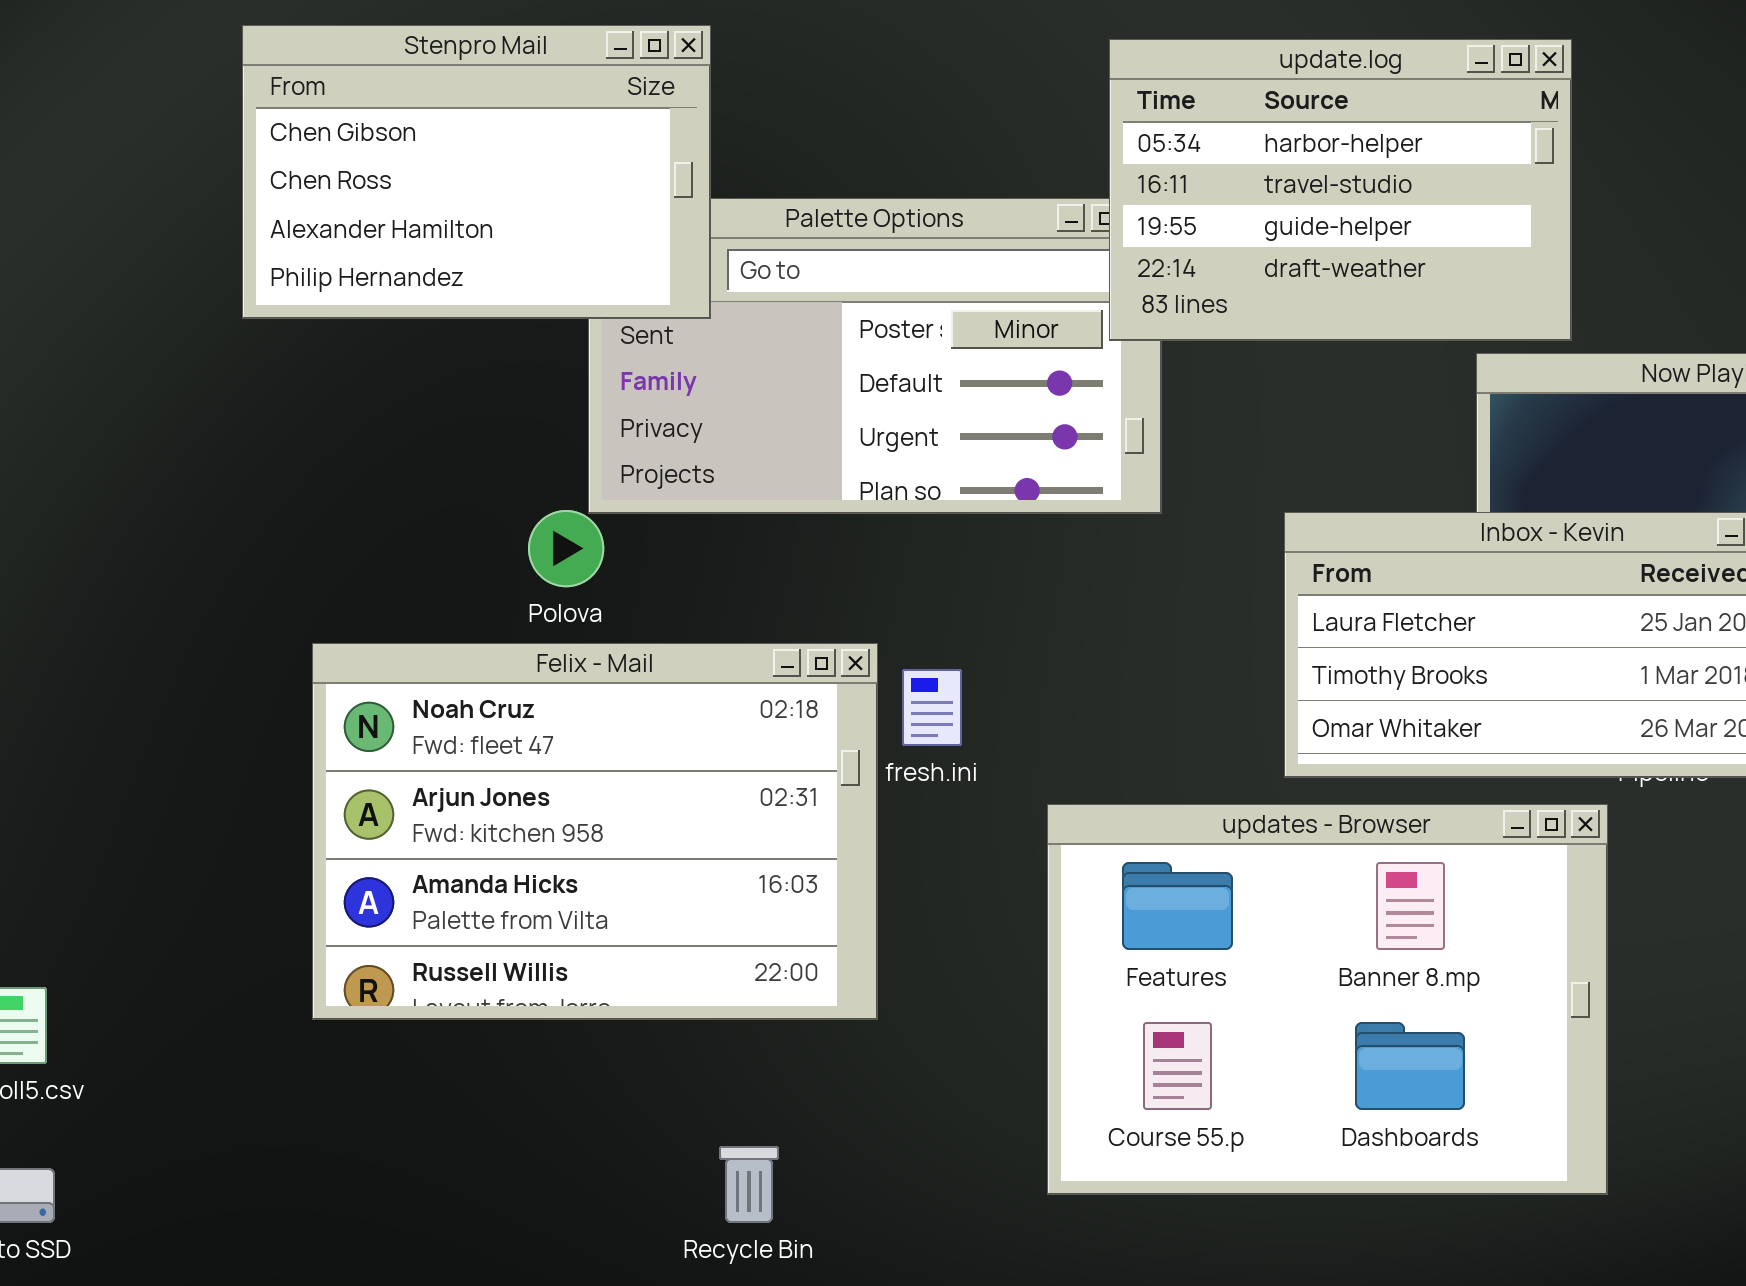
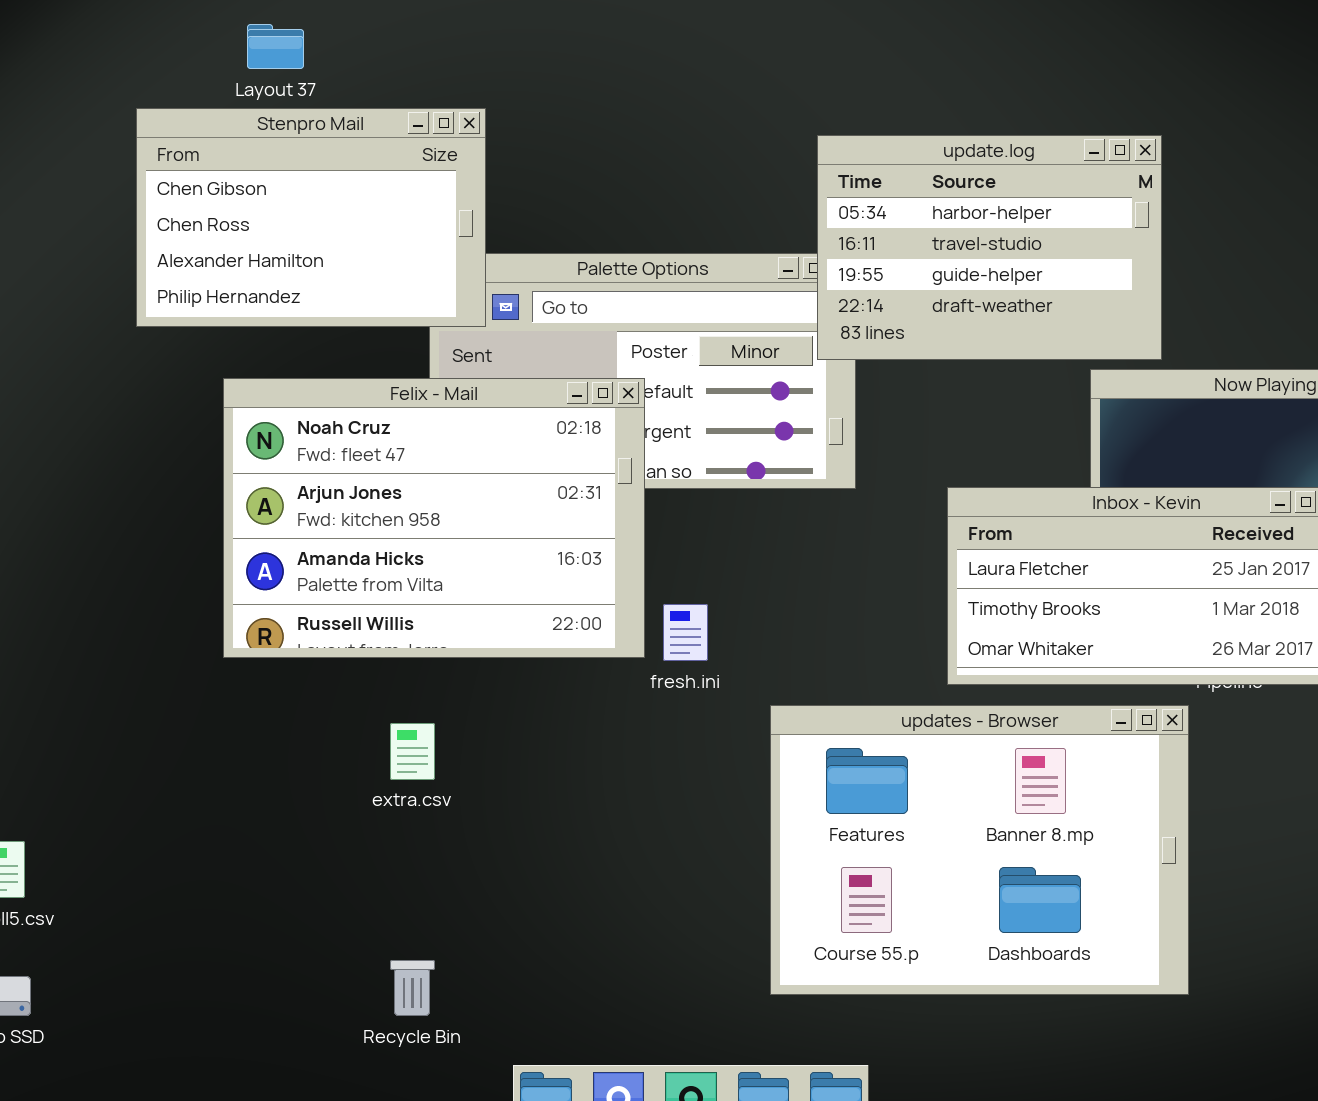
Stenpro Mail: [242,25,711,319] -> [136,108,486,327], moved
Felix - Mail: [312,643,878,1020] -> [223,378,645,658], moved
Recycle Bin: [719,1146,779,1223] -> [390,960,435,1016], moved

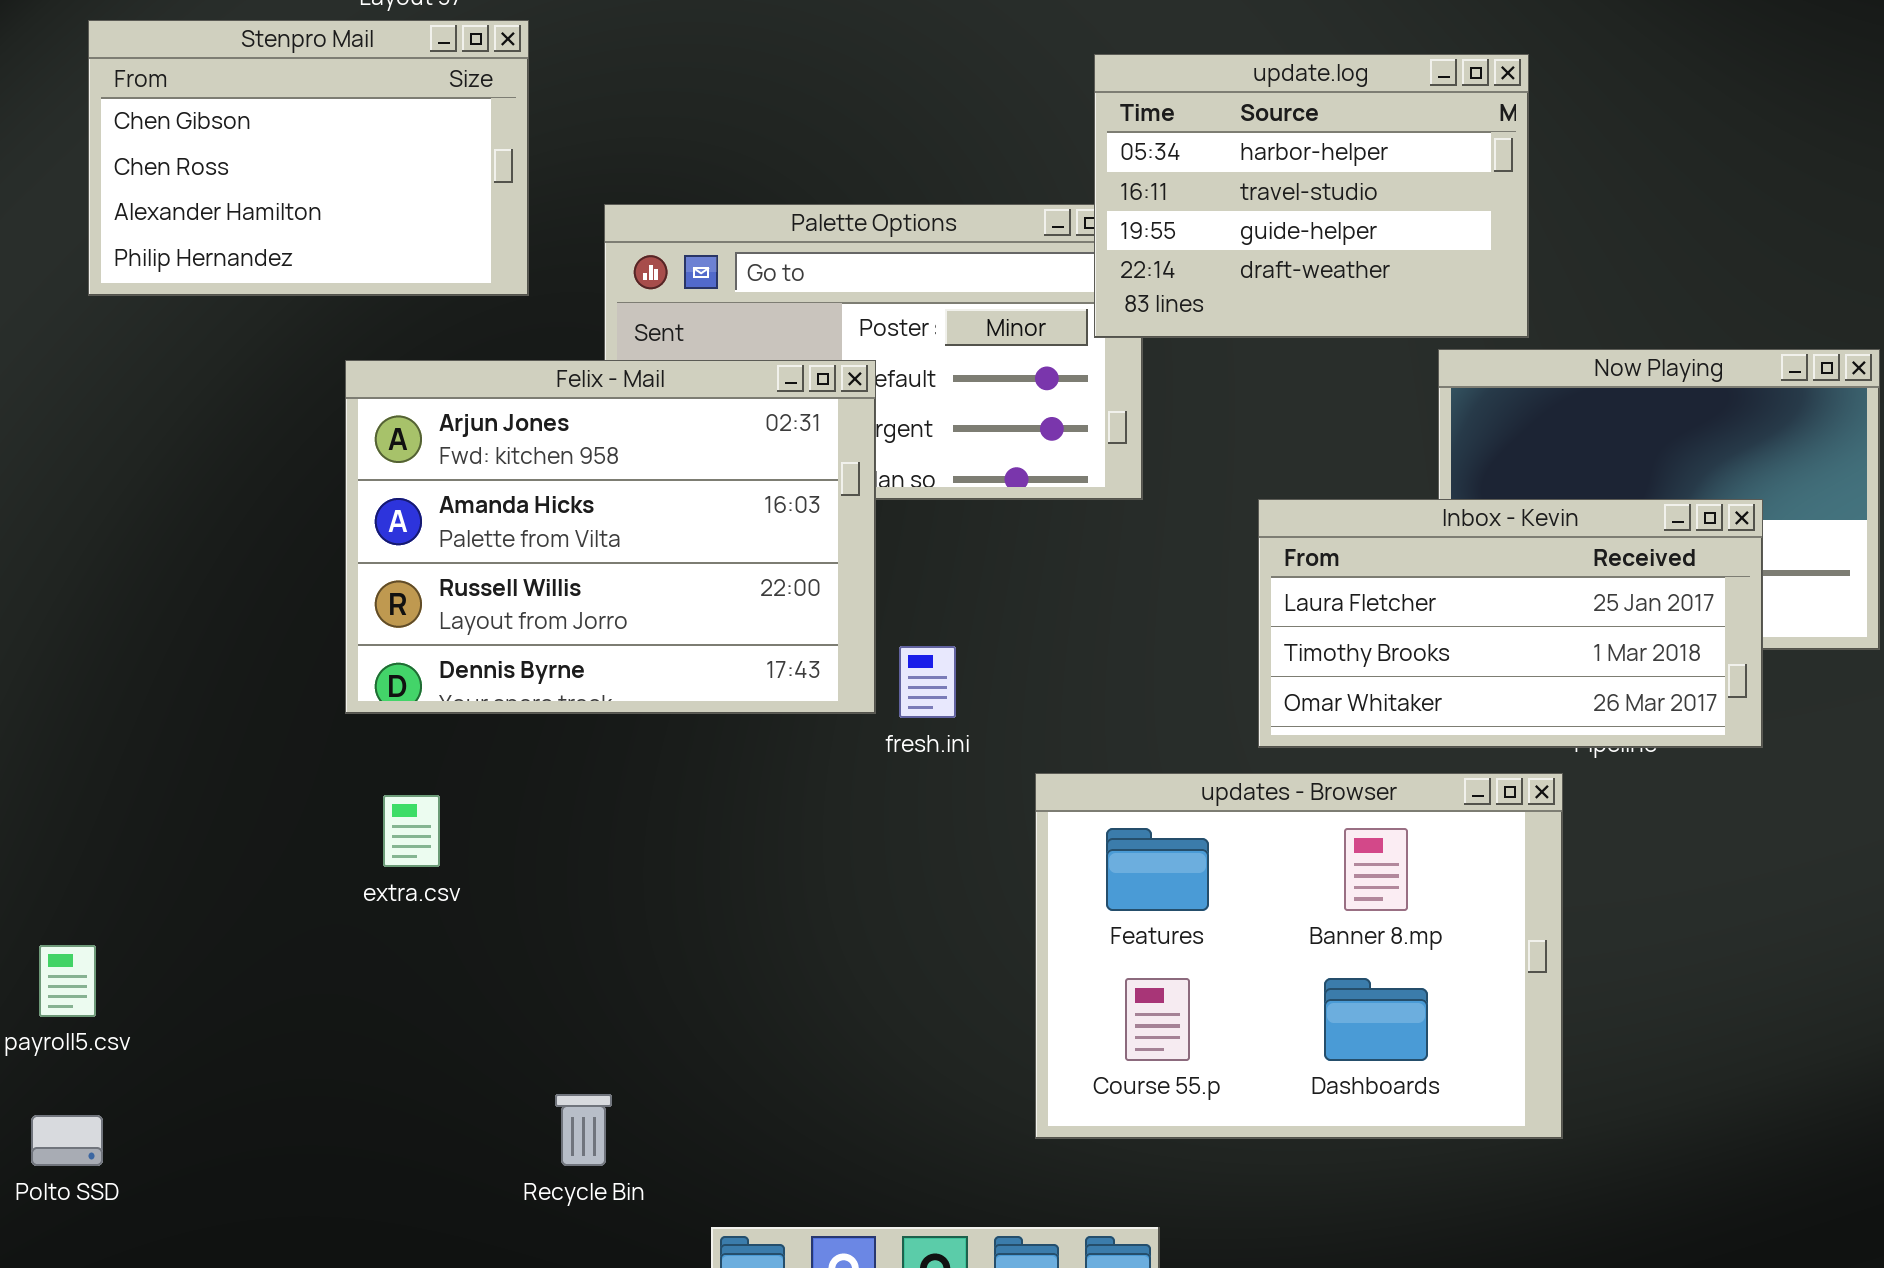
Stenpro Mail: [136,108,486,327] -> [88,20,529,296], moved
Felix - Mail: [223,378,645,658] -> [345,360,876,714], scrolled down 1 row
extra.csv: [390,723,435,780] -> [383,795,440,867], moved

